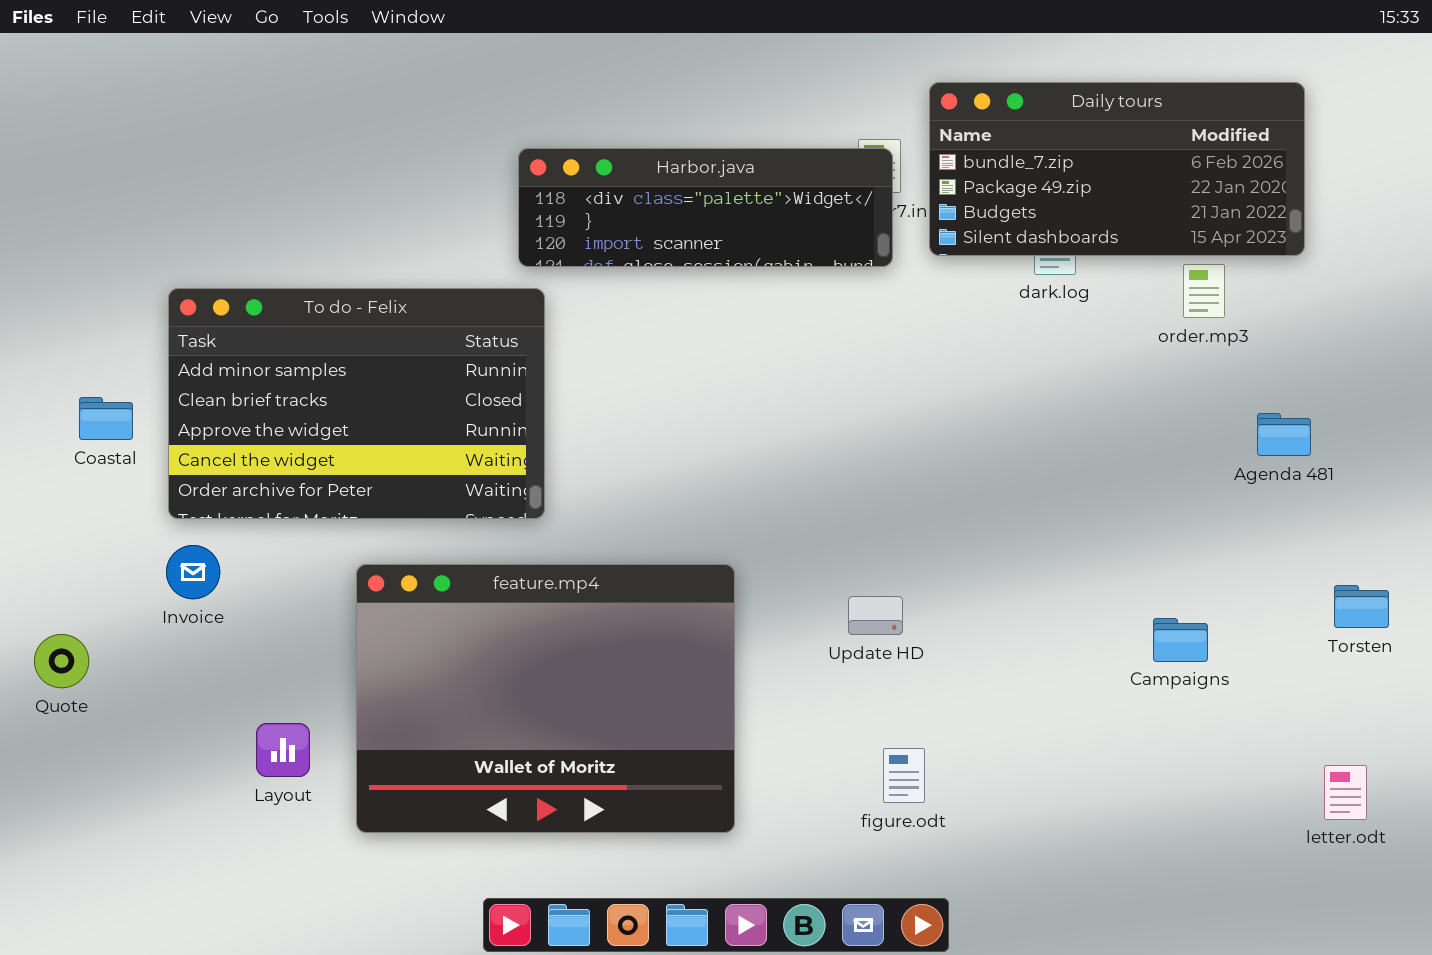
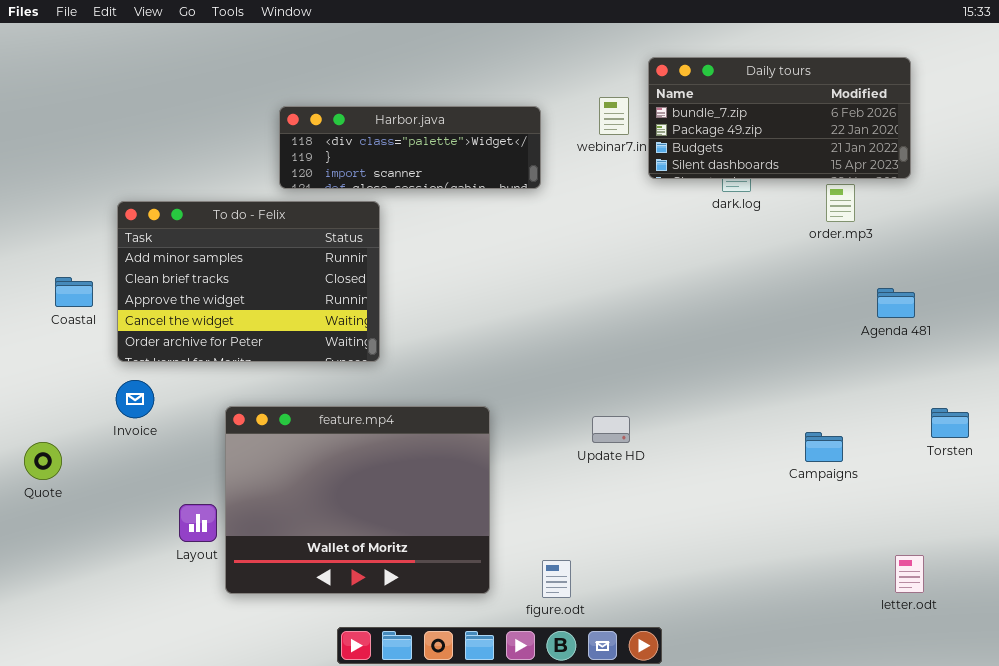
Harbor.java: [518,148,893,267] -> [279,106,541,189], moved
feature.mp4: [356,564,735,833] -> [225,406,490,594], moved
figure.odt: [883,748,925,803] -> [542,560,571,598], moved
letter.odt: [1324,765,1367,820] -> [895,555,924,593], moved

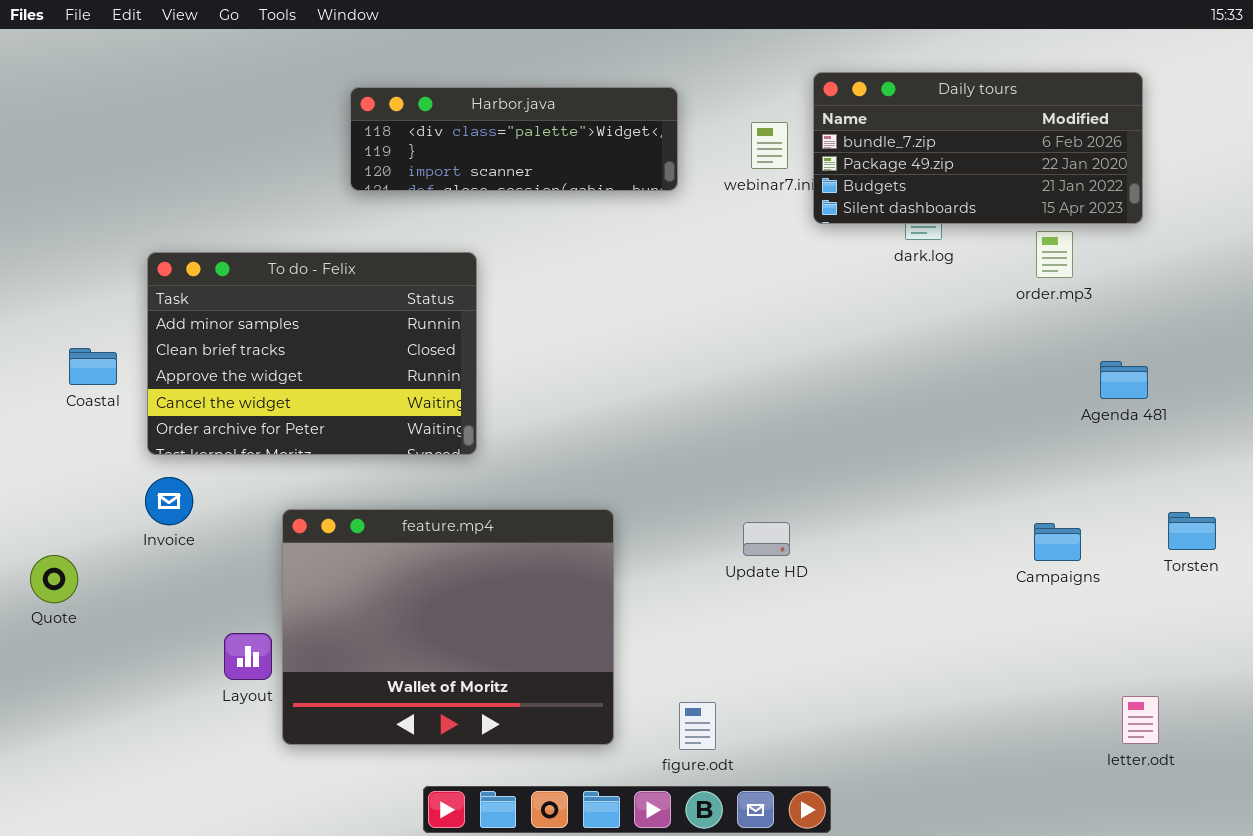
Harbor.java: [279,106,541,189] -> [350,87,678,191], moved
Campaigns: [805,432,843,462] -> [1034,523,1081,561], moved

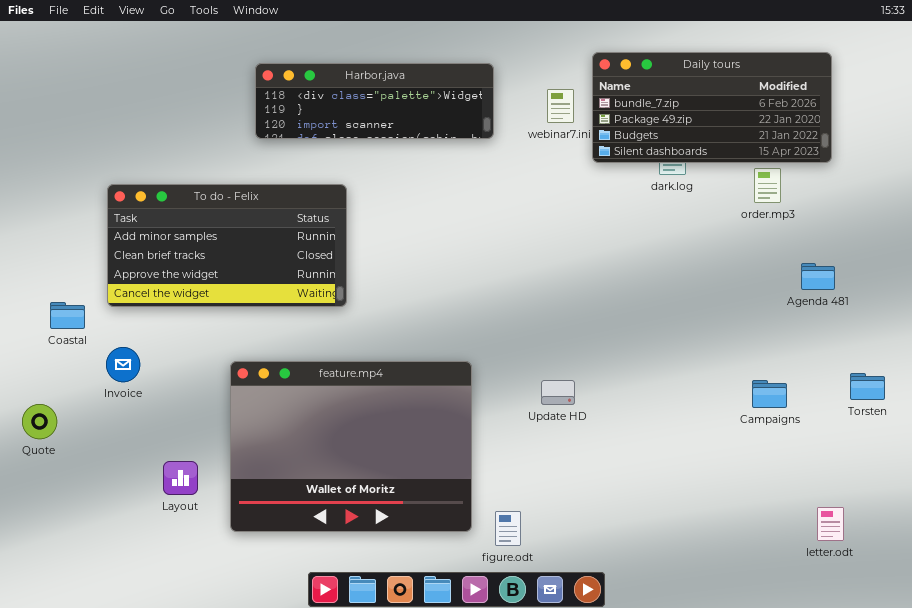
To do - Felix: [147,252,477,455] -> [107,184,347,307], resized
Coastal: [69,348,117,385] -> [50,302,85,329], moved
feature.mp4: [282,509,614,745] -> [230,361,472,532], moved

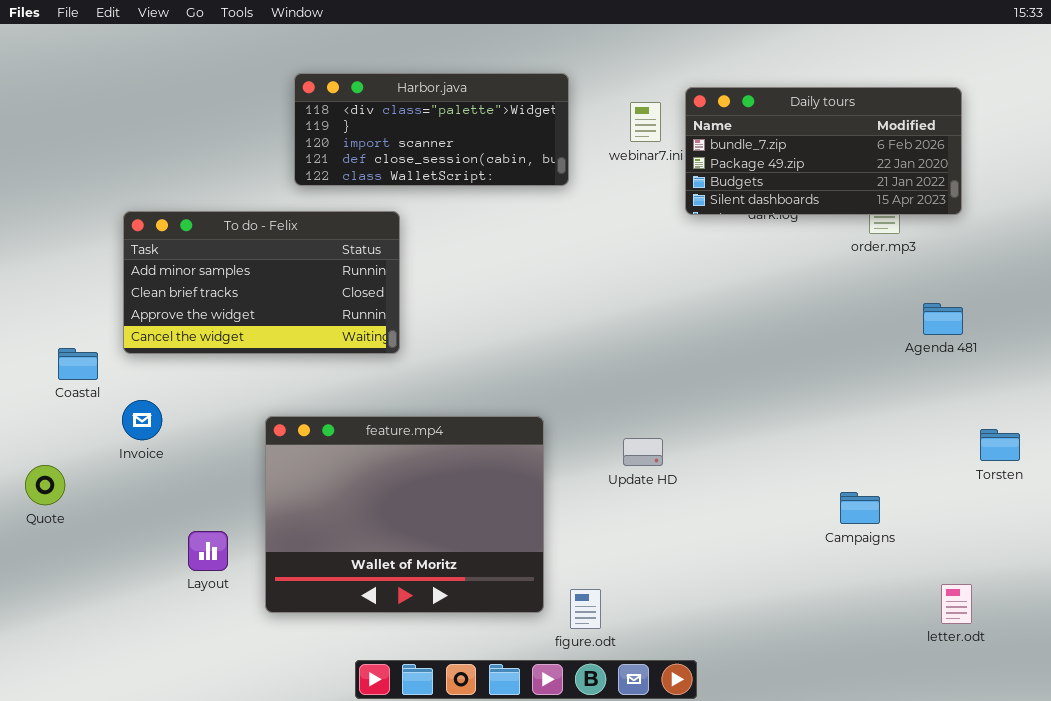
Daily tours: [592,52,832,163] -> [685,87,962,215], moved
Harbor.java: [255,63,494,139] -> [294,73,569,186], resized
Campaigns: [752,380,787,408] -> [840,492,880,524], moved

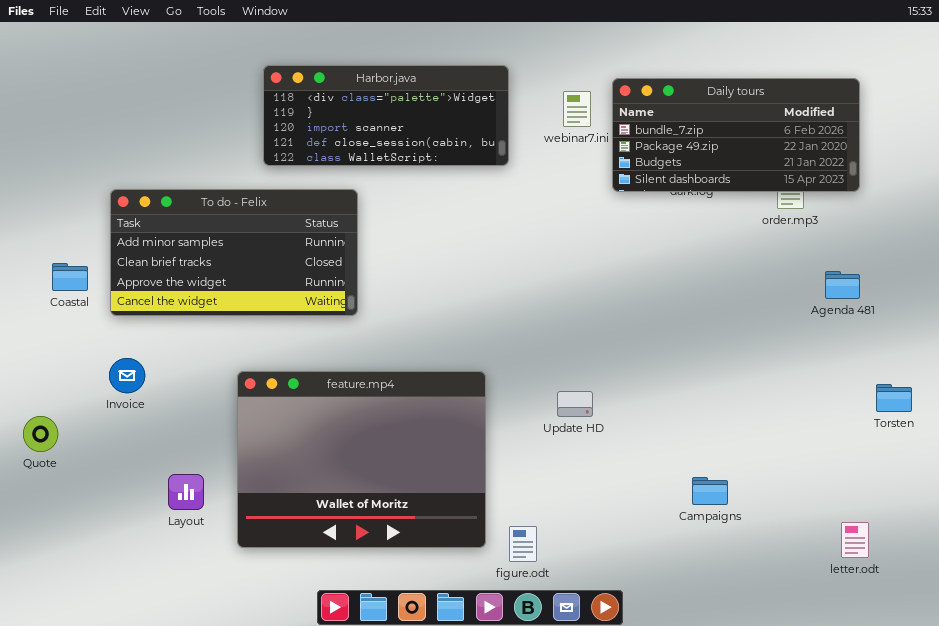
Coastal: [58,348,98,380] -> [52,263,88,291], moved
Campaigns: [840,492,880,524] -> [692,477,728,505], moved

